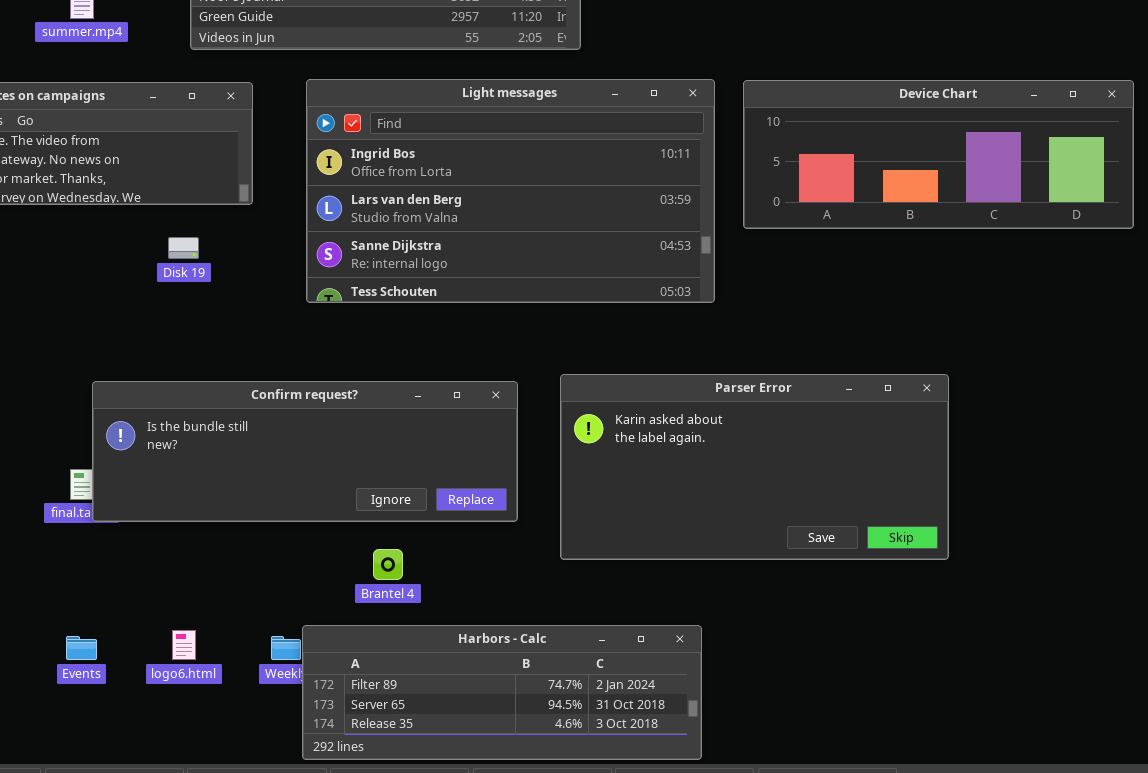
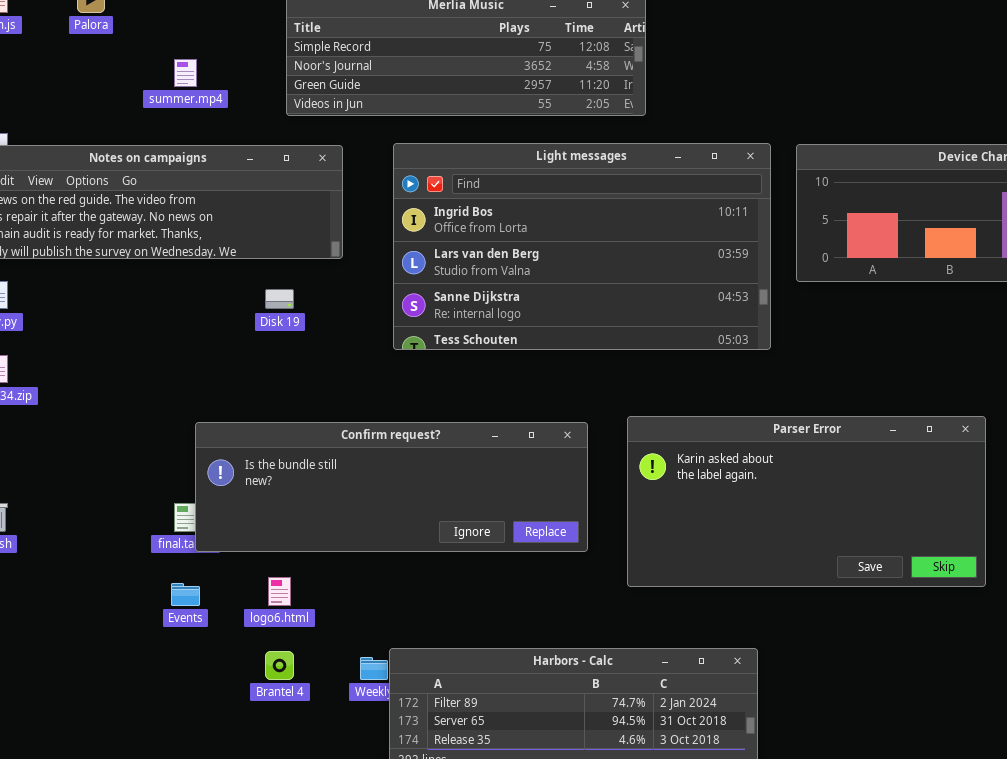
Brantel 4: [373,549,403,580] -> [265,651,294,680], moved
logo6.html: [172,630,196,660] -> [268,577,291,606], moved
Events: [66,636,97,660] -> [171,583,200,606], moved

